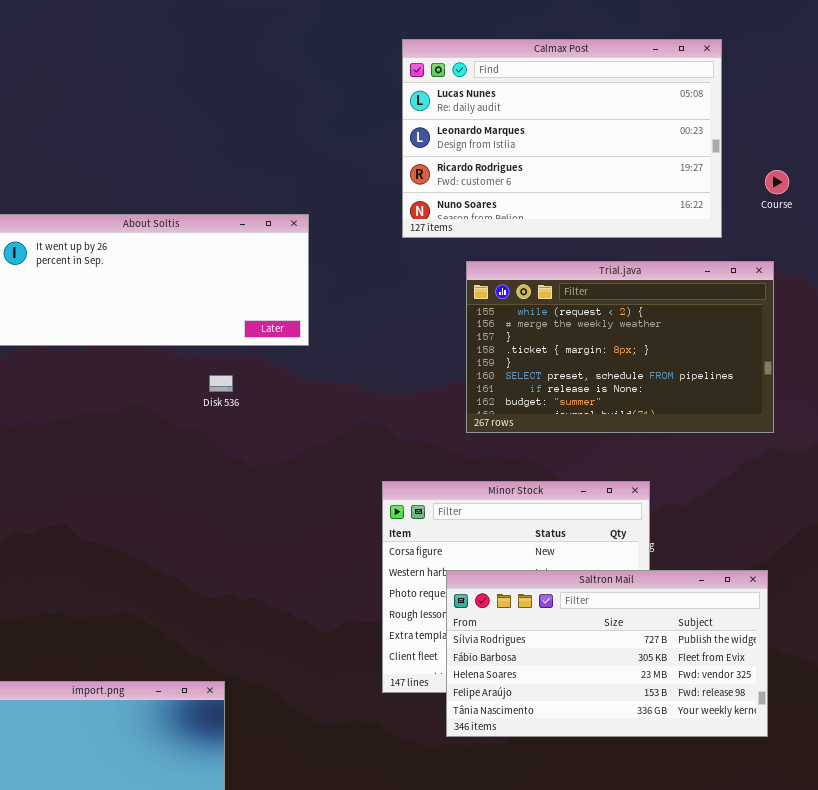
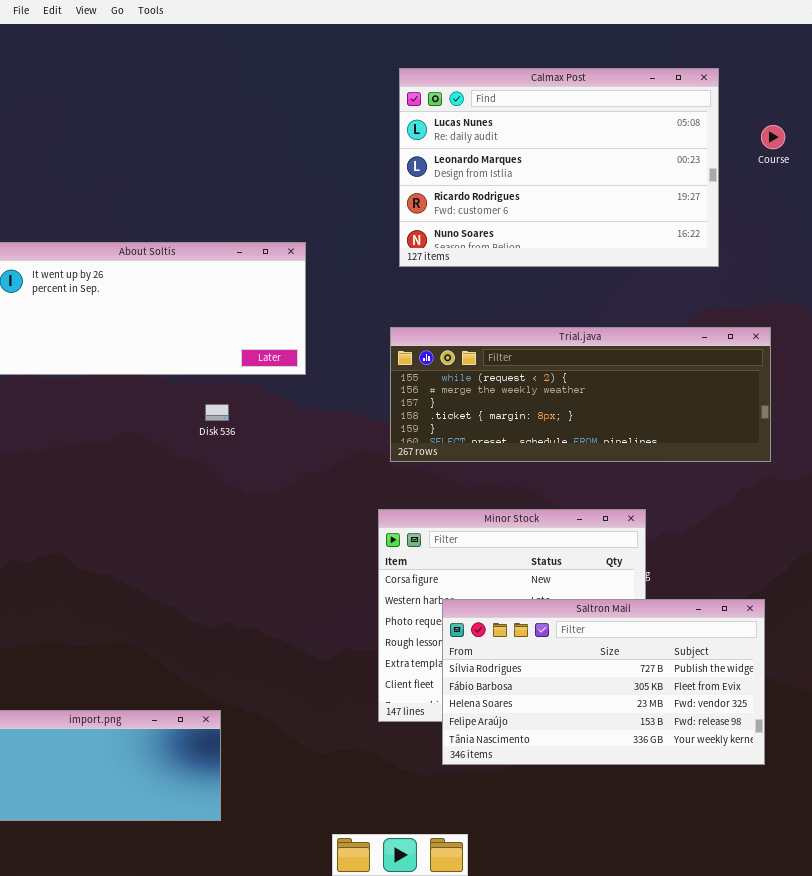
Course: [765,170,789,194] -> [761,125,785,149], moved
Trial.java: [466,261,774,433] -> [390,327,771,462], resized

